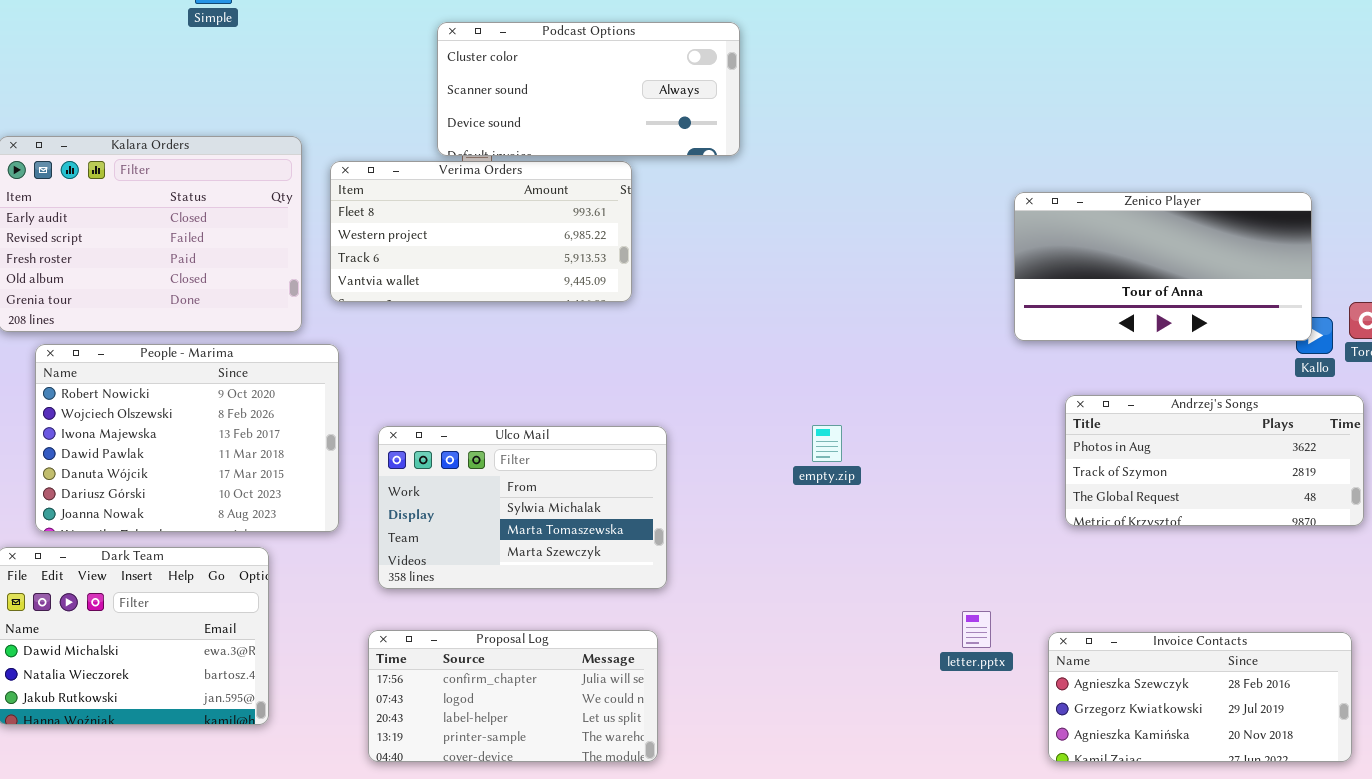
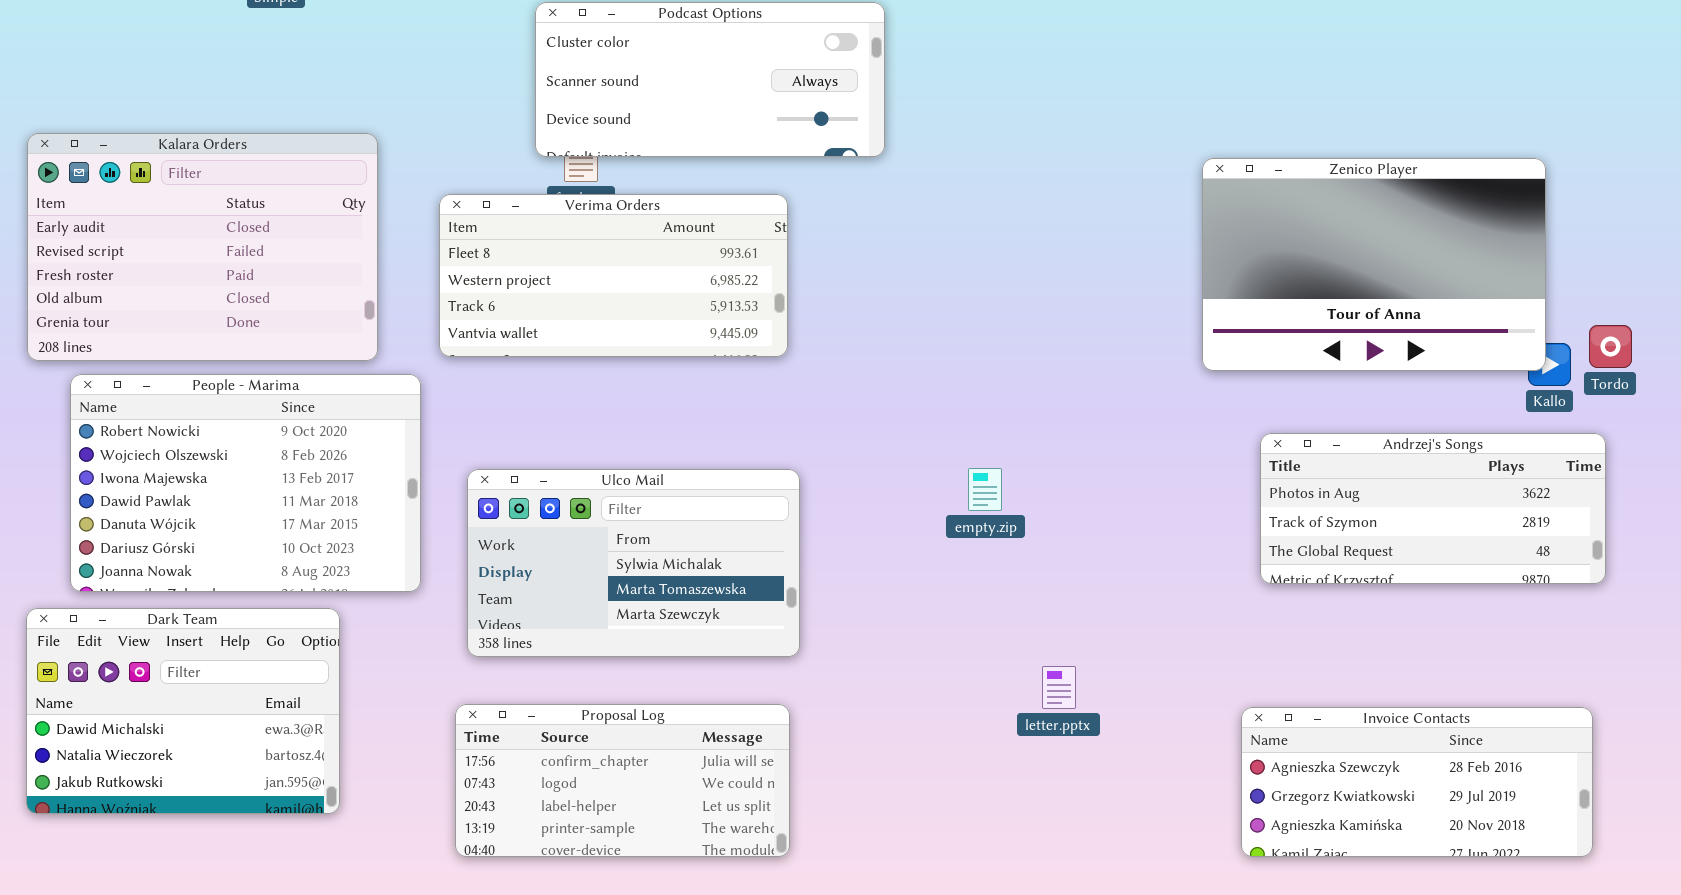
Verima Orders: [330,161,632,302] -> [439,194,788,357], moved
Zenico Player: [1014,192,1312,341] -> [1202,158,1546,371], resized
letter.pptx: [962,611,991,648] -> [1042,666,1076,709], moved

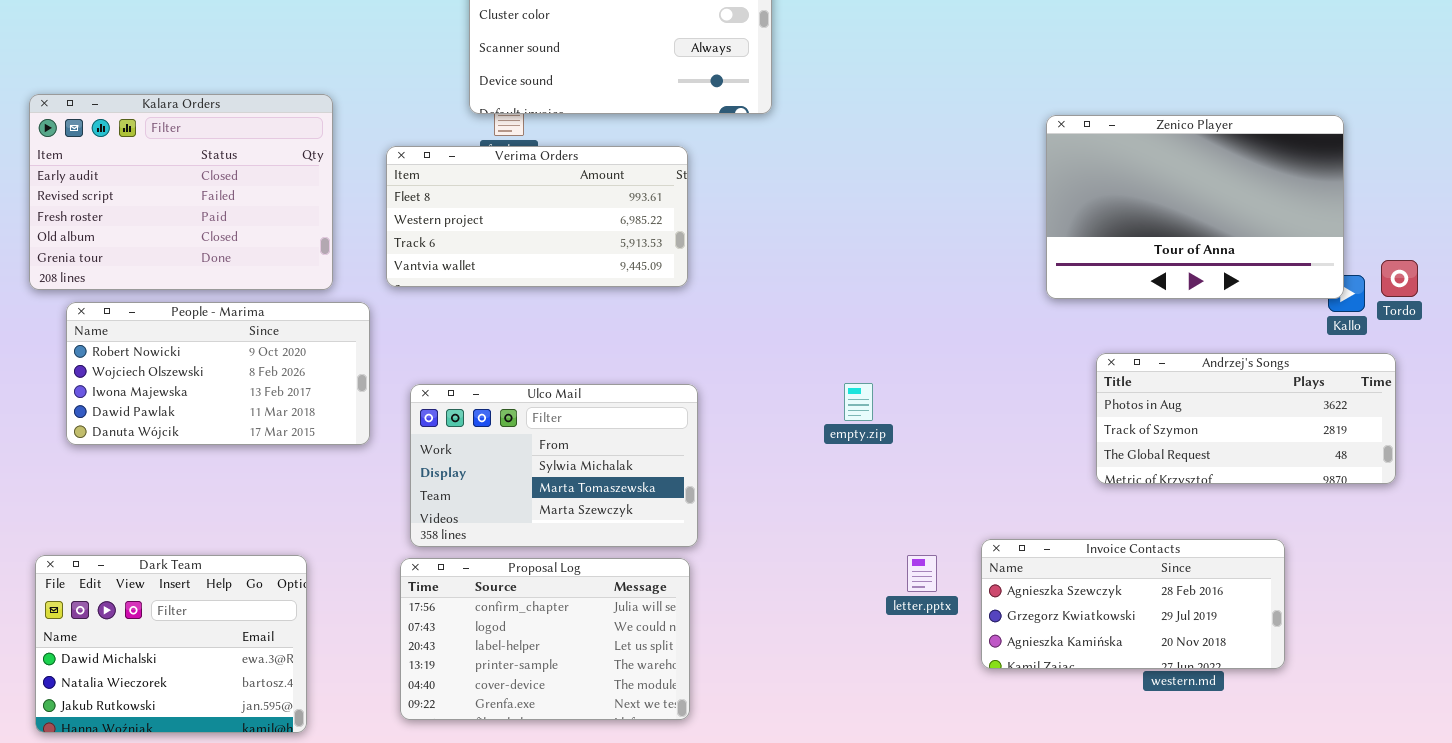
People - Marima: [70,374,421,592] -> [66,302,370,445], resized
Dark Team: [26,608,340,814] -> [35,555,307,733], moved
Proposal Log: [455,704,790,857] -> [400,558,690,720], resized
Invoice Contacts: [1241,707,1593,857] -> [981,539,1285,669], moved

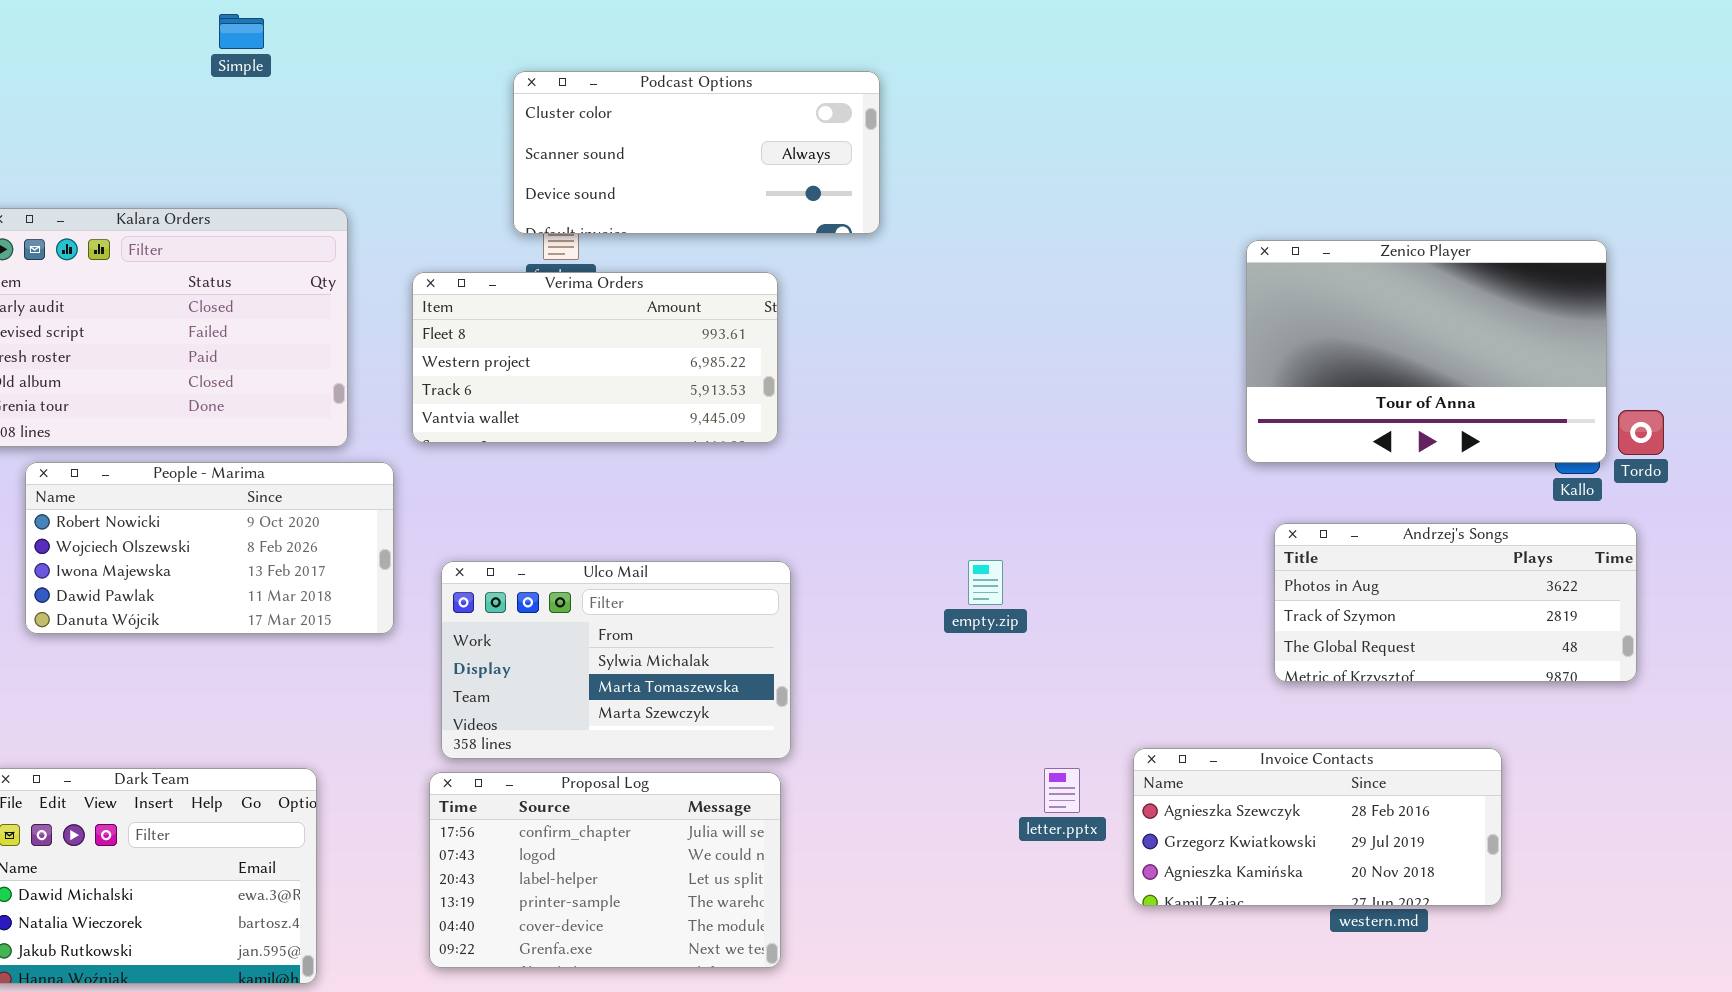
Zenico Player: [1046,115,1344,299] -> [1246,240,1607,463], moved

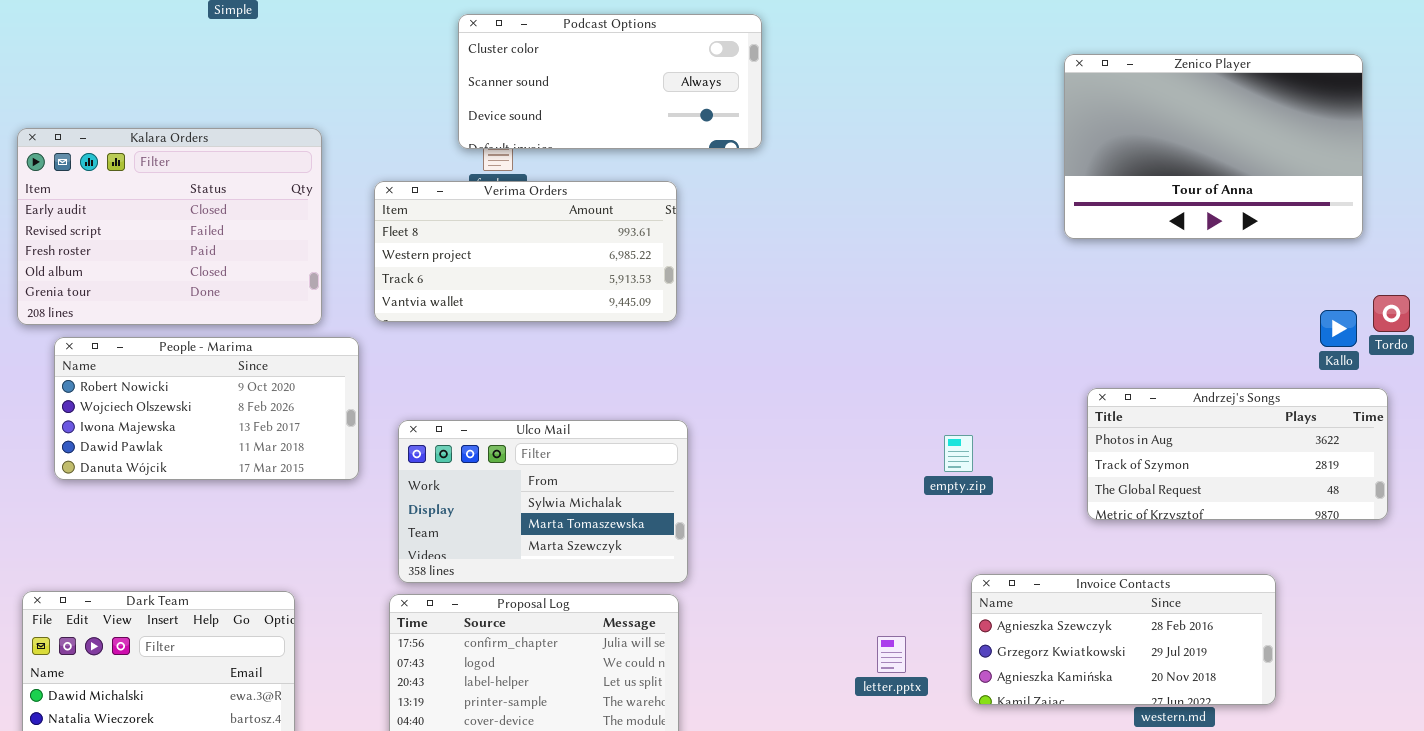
Zenico Player: [1246,240,1607,463] -> [1064,54,1363,239], moved
empty.zip: [968,560,1003,605] -> [944,435,973,472], moved
letter.pptx: [1044,768,1080,813] -> [877,636,906,673], moved

